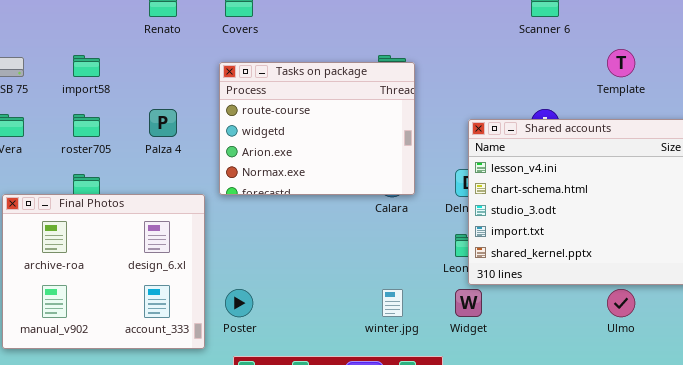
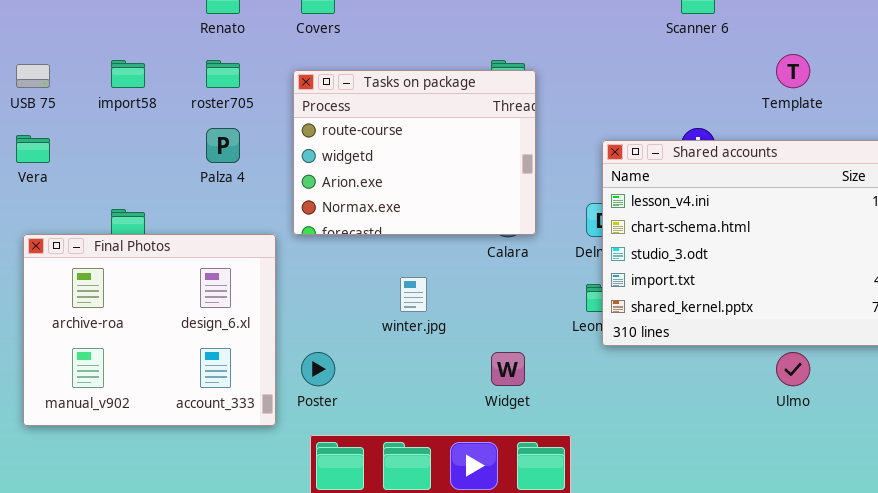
roster705: [73,114,100,137] -> [206,60,240,88], moved
winter.jpg: [382,289,403,317] -> [400,277,427,312], moved
Widget: [455,289,482,317] -> [491,352,525,386], moved

